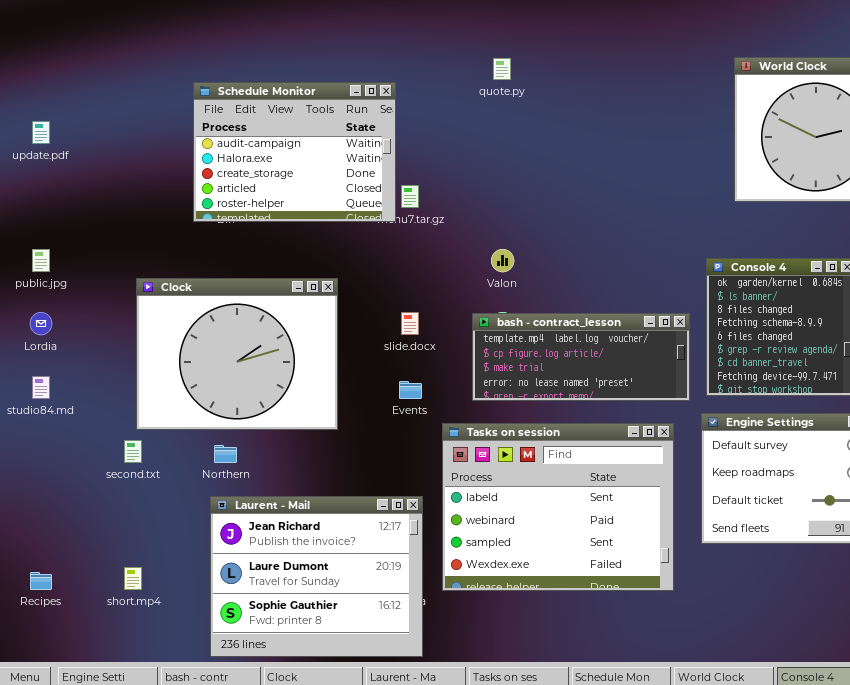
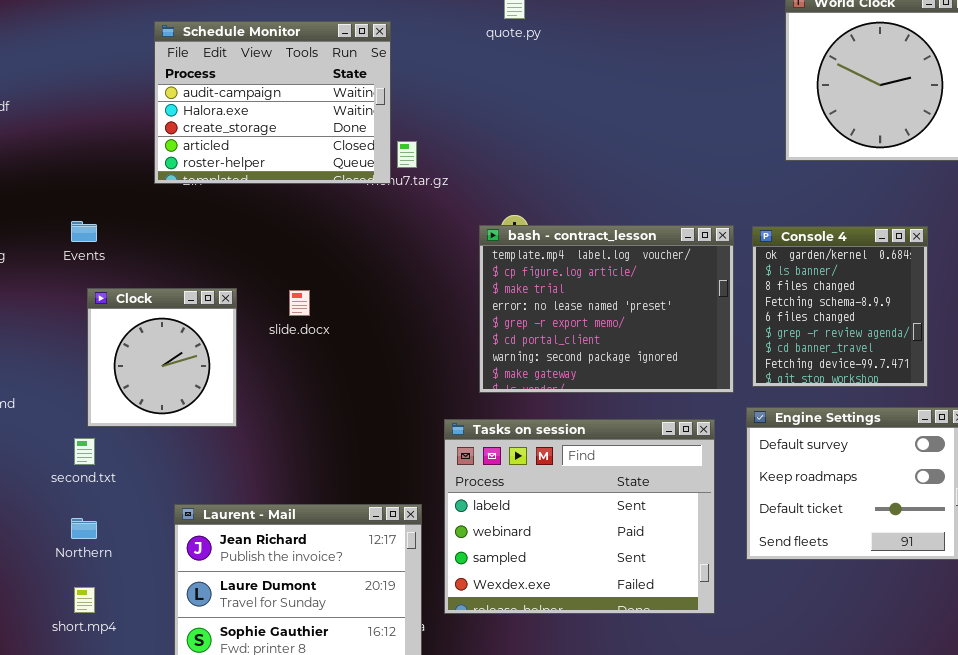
Clock: [136,278,338,430] -> [87,288,237,427], resized
slide.docx: [401,312,419,335] -> [289,290,310,316], moved
bash - contract_lesson: [472,313,690,401] -> [479,225,734,393], resized
Events: [399,381,422,399] -> [71,221,97,242], moved
Northern: [214,445,237,463] -> [71,518,97,539], moved

